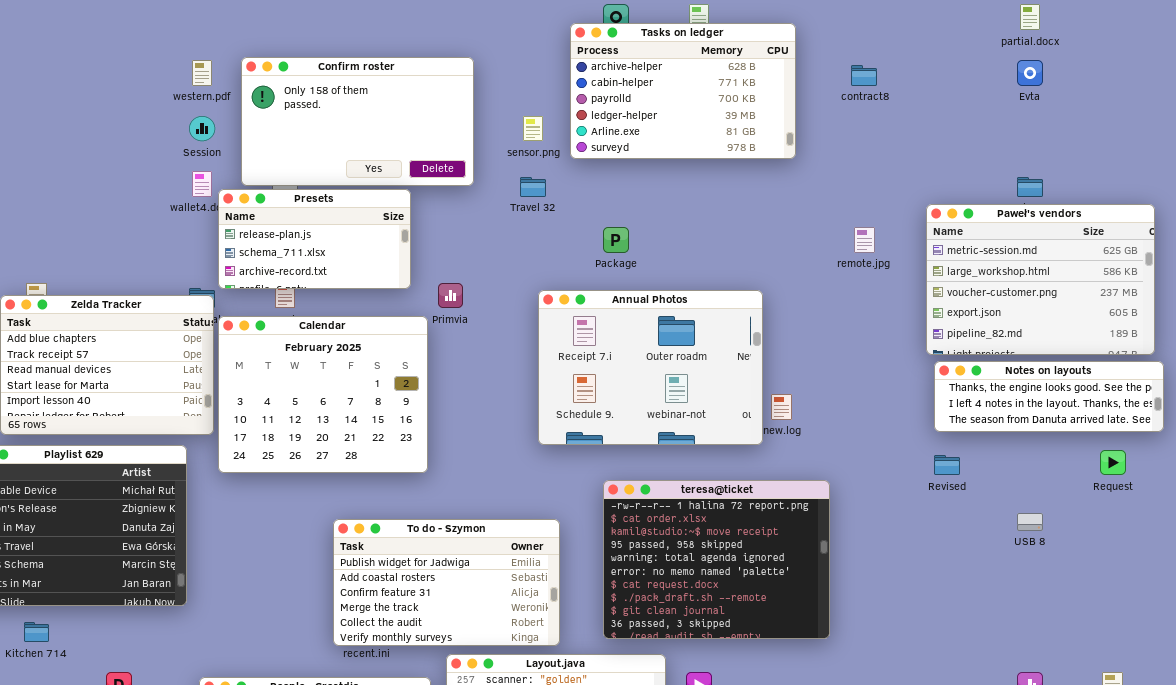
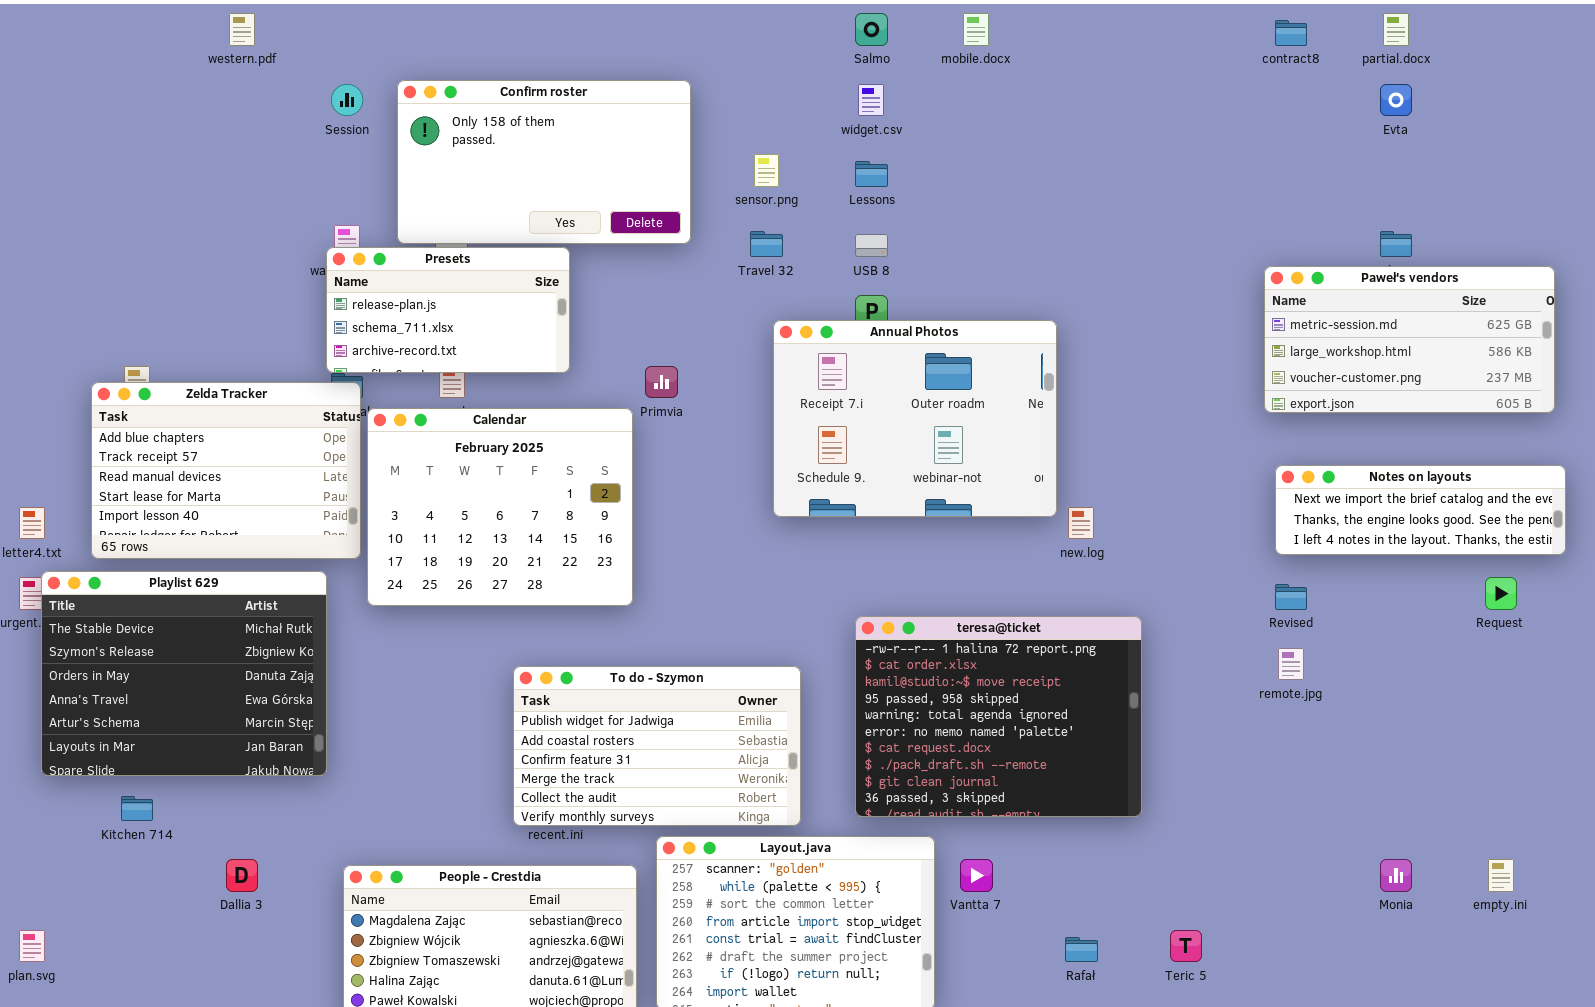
Tasks on ledger: [570,23,796,159] -> none, closed
western.pdf: [192,60,212,86] -> [229,13,255,46], moved
contract8: [851,65,877,86] -> [1275,20,1307,46], moved
Session: [189,116,215,141] -> [331,84,363,116], moved
Presets: [218,189,411,289] -> [326,247,570,373], moved
Paweł's vendors: [926,204,1155,355] -> [1264,266,1555,413], resized
remote.jpg: [854,227,875,253] -> [1278,648,1304,680], moved
Annual Photos: [538,290,763,445] -> [773,320,1057,517], moved
Notes on layouts: [934,361,1164,432] -> [1275,465,1566,555], scrolled up 1 row
USB 8: [1017,513,1043,531] -> [855,234,888,257], moved

